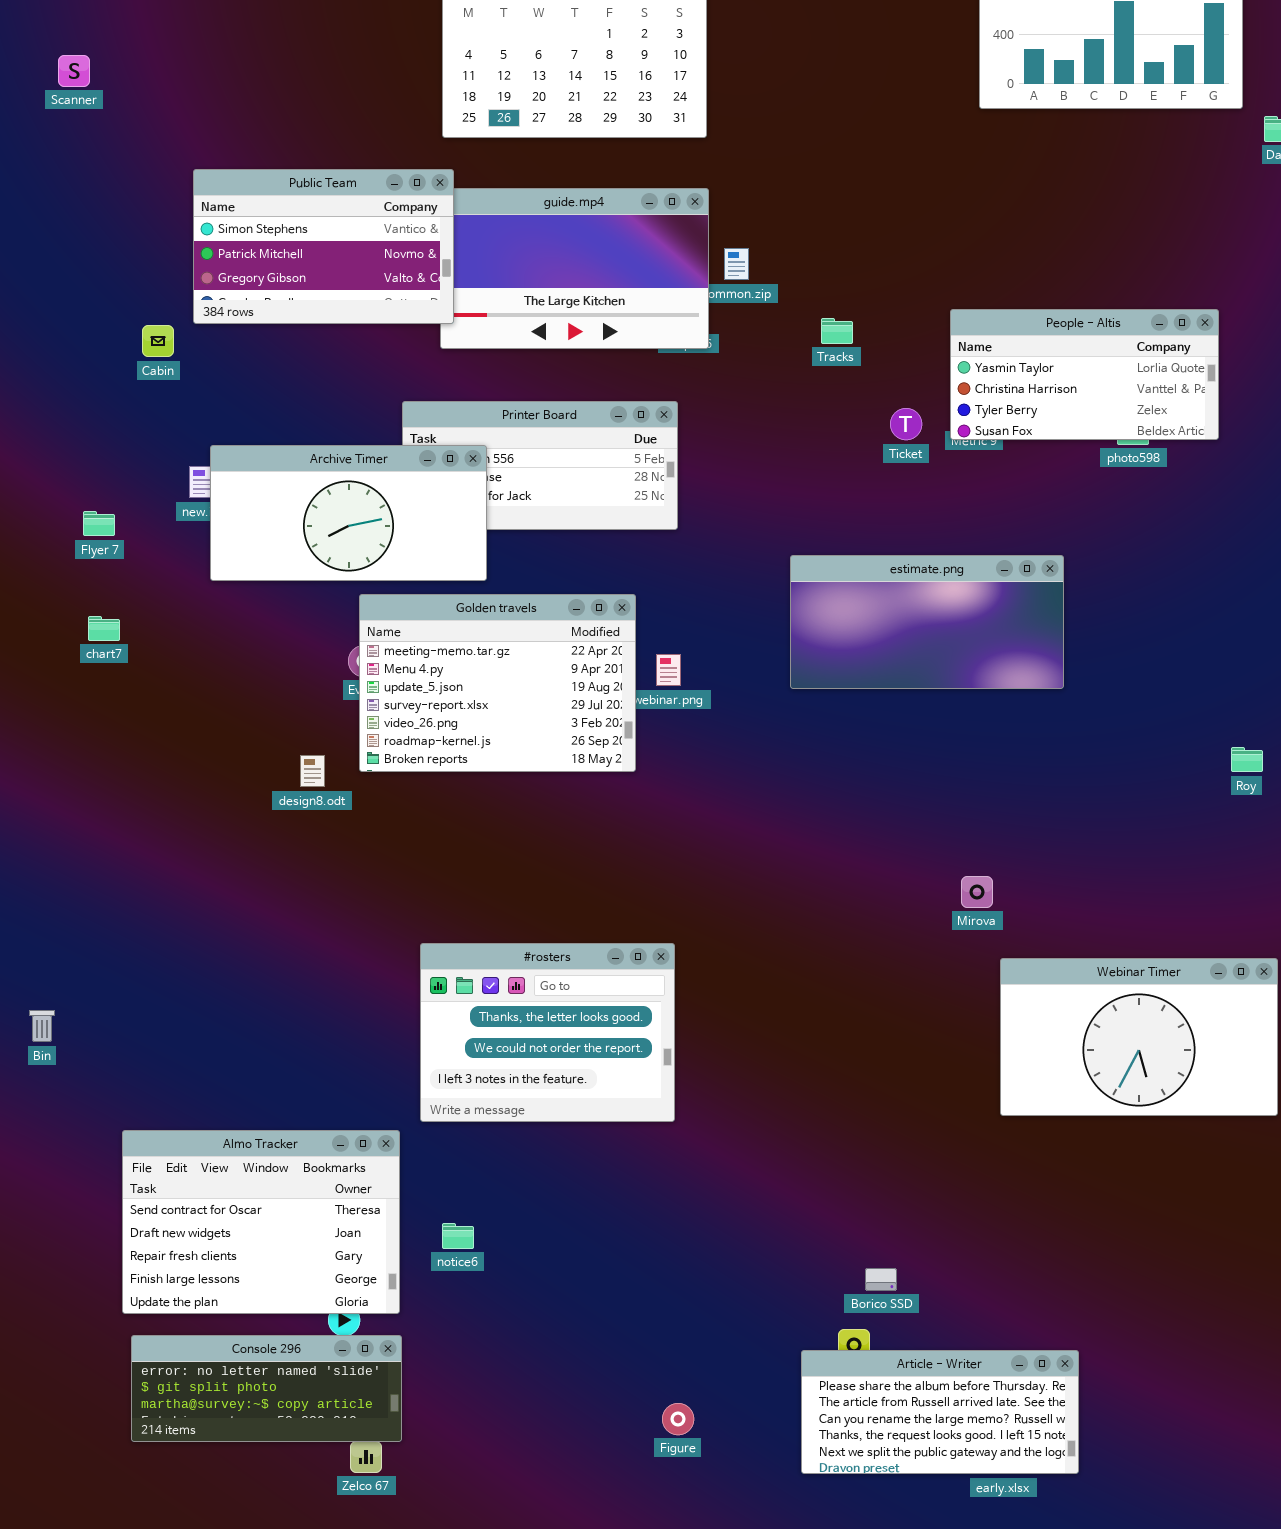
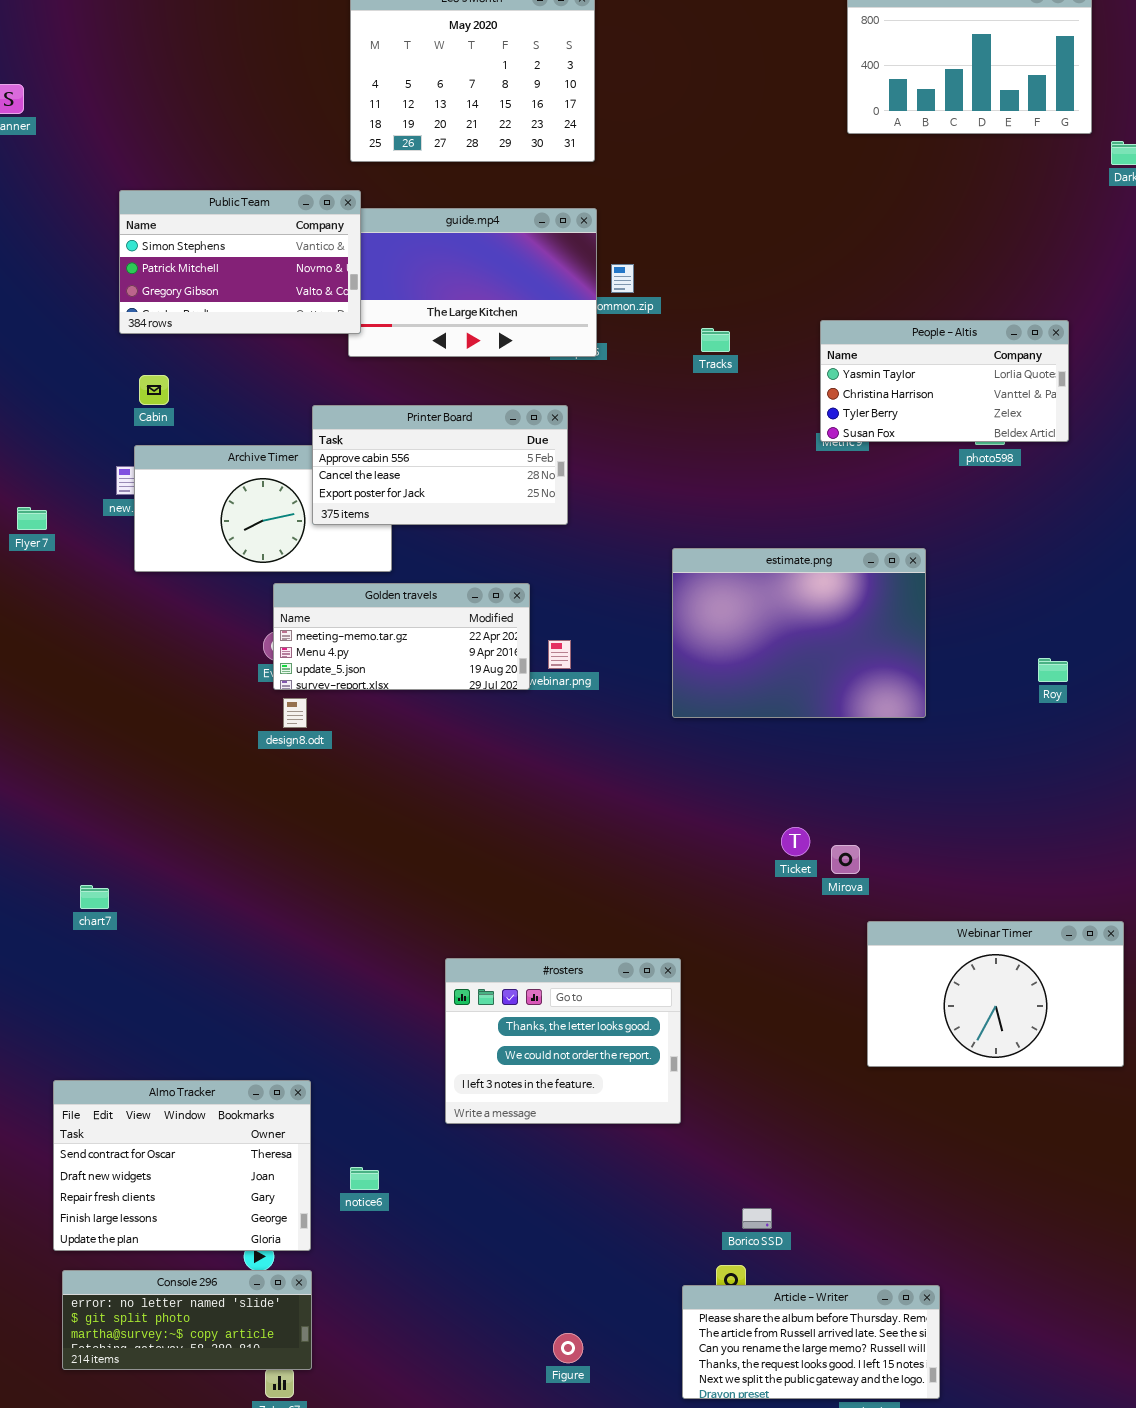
Cabin: [142,325,174,357] -> [139,375,169,405], moved
Printer Board: [402,401,678,530] -> [312,405,568,525], raised
Ticket: [890,408,922,440] -> [781,827,810,856], moved
estimate.png: [790,555,1064,689] -> [672,548,926,718], resized
Golden travels: [359,594,636,772] -> [273,583,530,690], resized
chart7: [88,616,120,641] -> [80,885,109,909], moved
Roy: [1231,747,1263,772] -> [1038,658,1068,682], moved
design8.odt: [300,755,325,787] -> [283,698,307,728], moved
#rosters: [420,943,675,1122] -> [445,958,681,1124], moved

